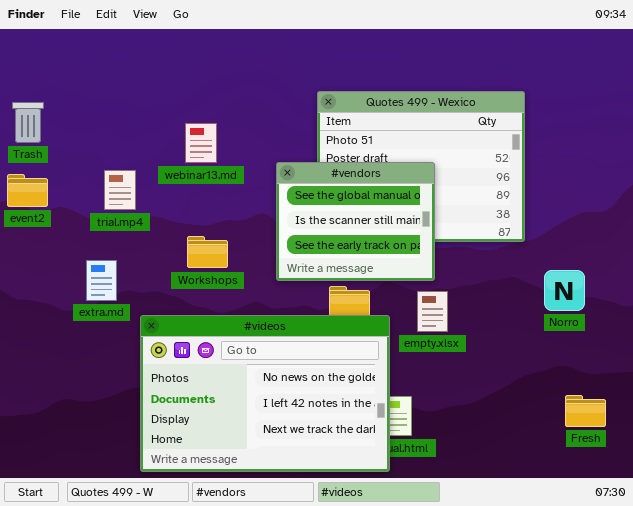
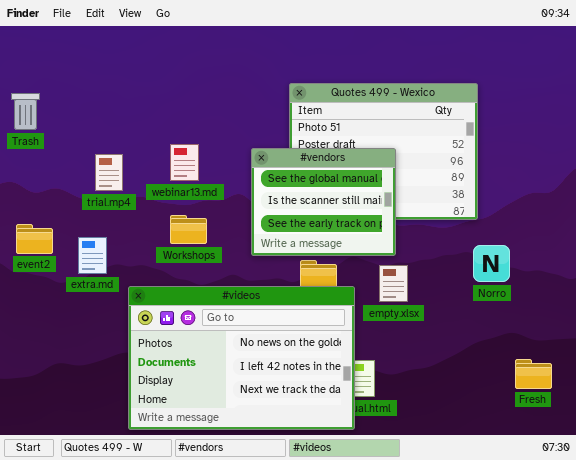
webinar13.md: [185,123,217,163] -> [170,144,199,181], moved
event2: [7,174,48,207] -> [16,224,53,254], moved
Norro: [544,270,585,311] -> [473,245,510,282], moved

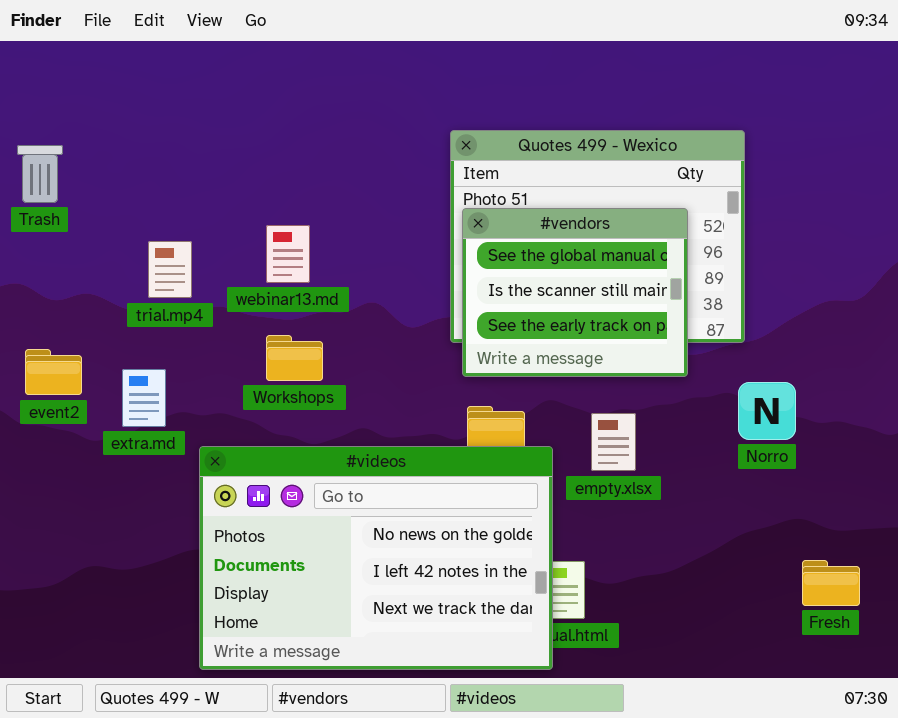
#vendors: [251,148,396,256] -> [462,208,688,377], moved

